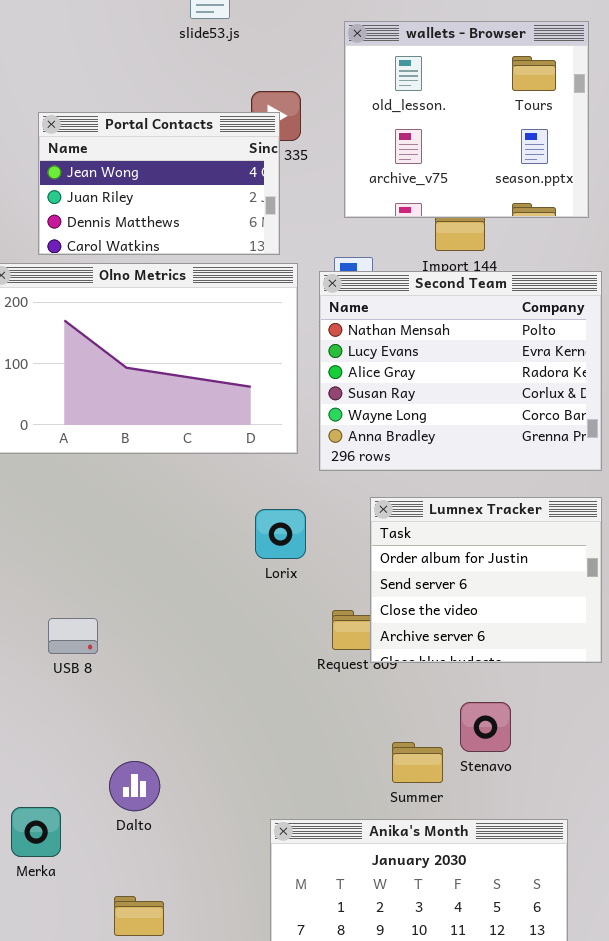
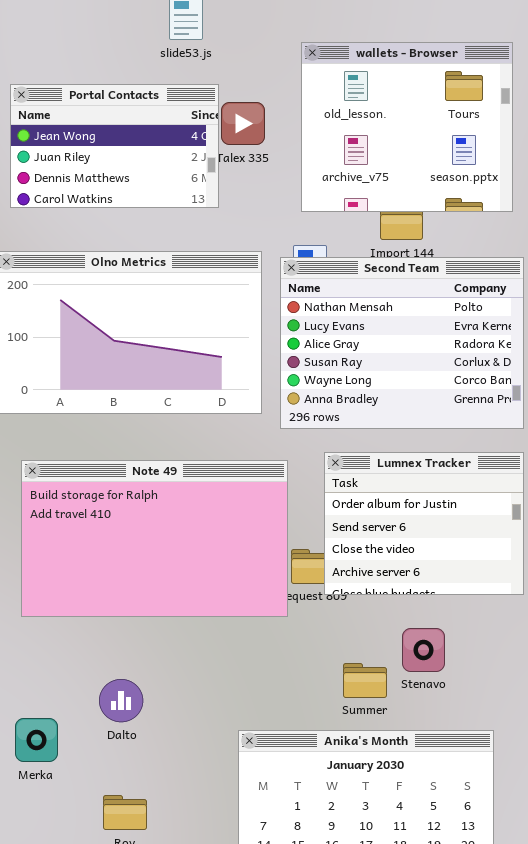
Portal Contacts: [38,112,280,255] -> [10,84,219,208], moved
Note 49: none -> [21,460,288,617], opened

